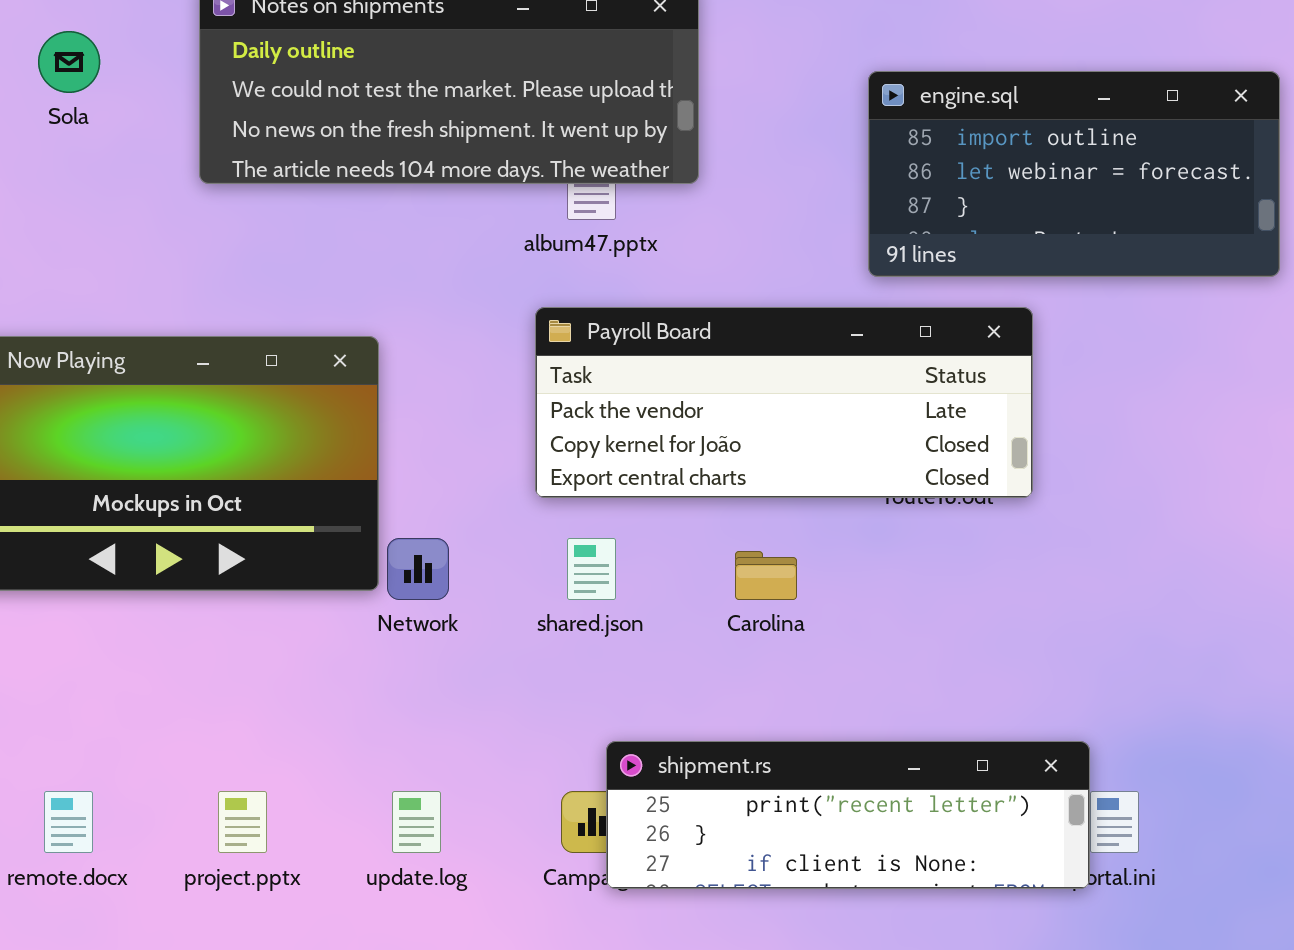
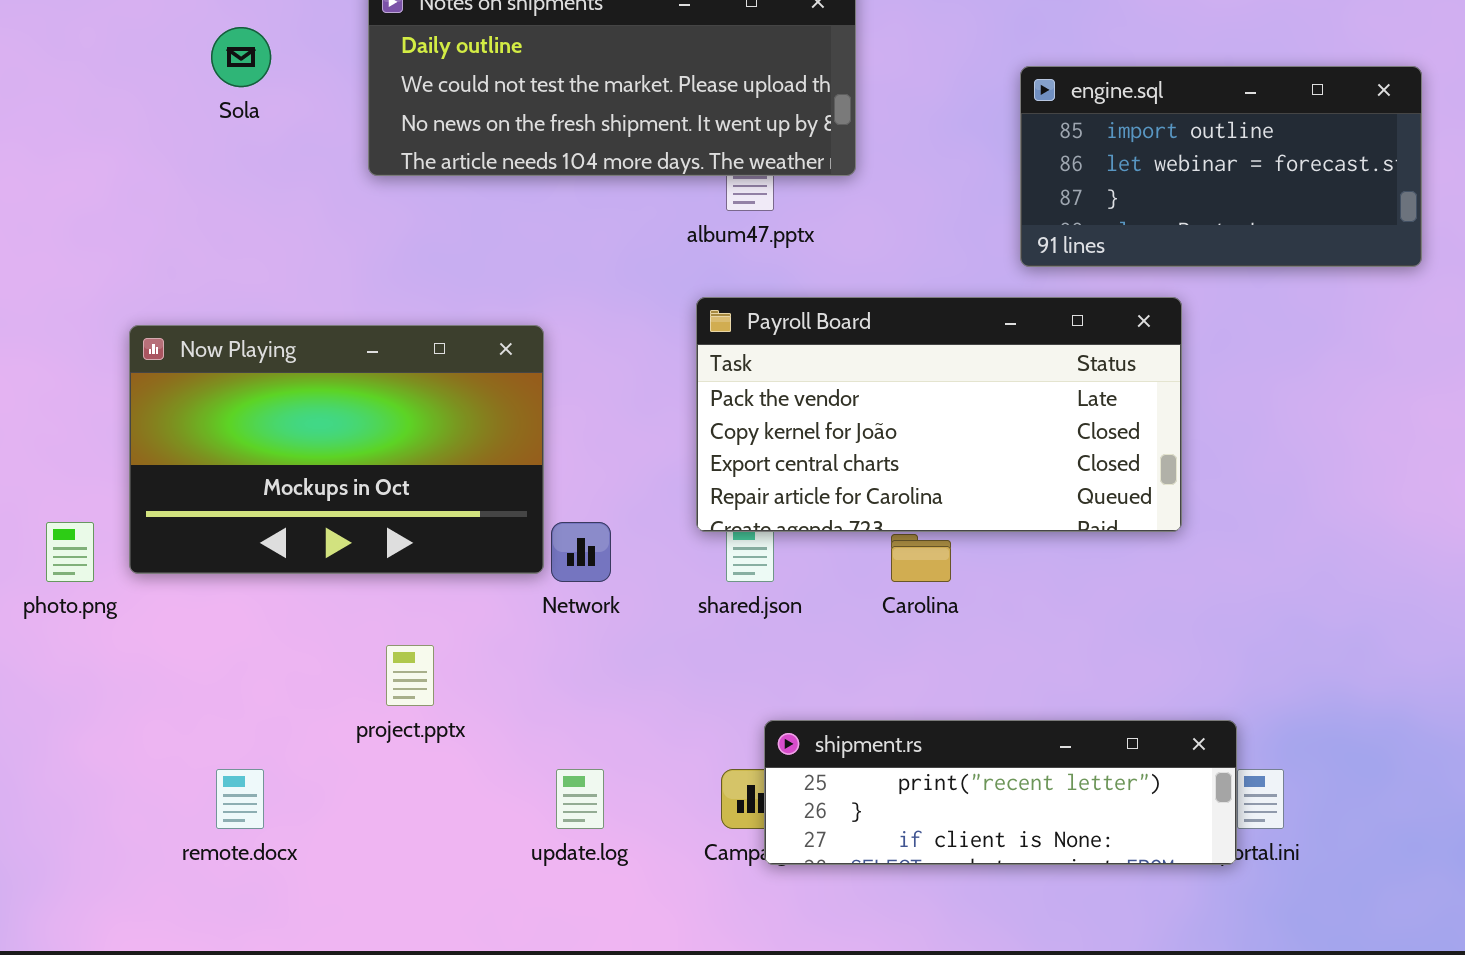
Payroll Board: [535,307,1033,498] -> [696,297,1182,532], resized
project.pptx: [218,791,267,853] -> [386,645,434,706], moved

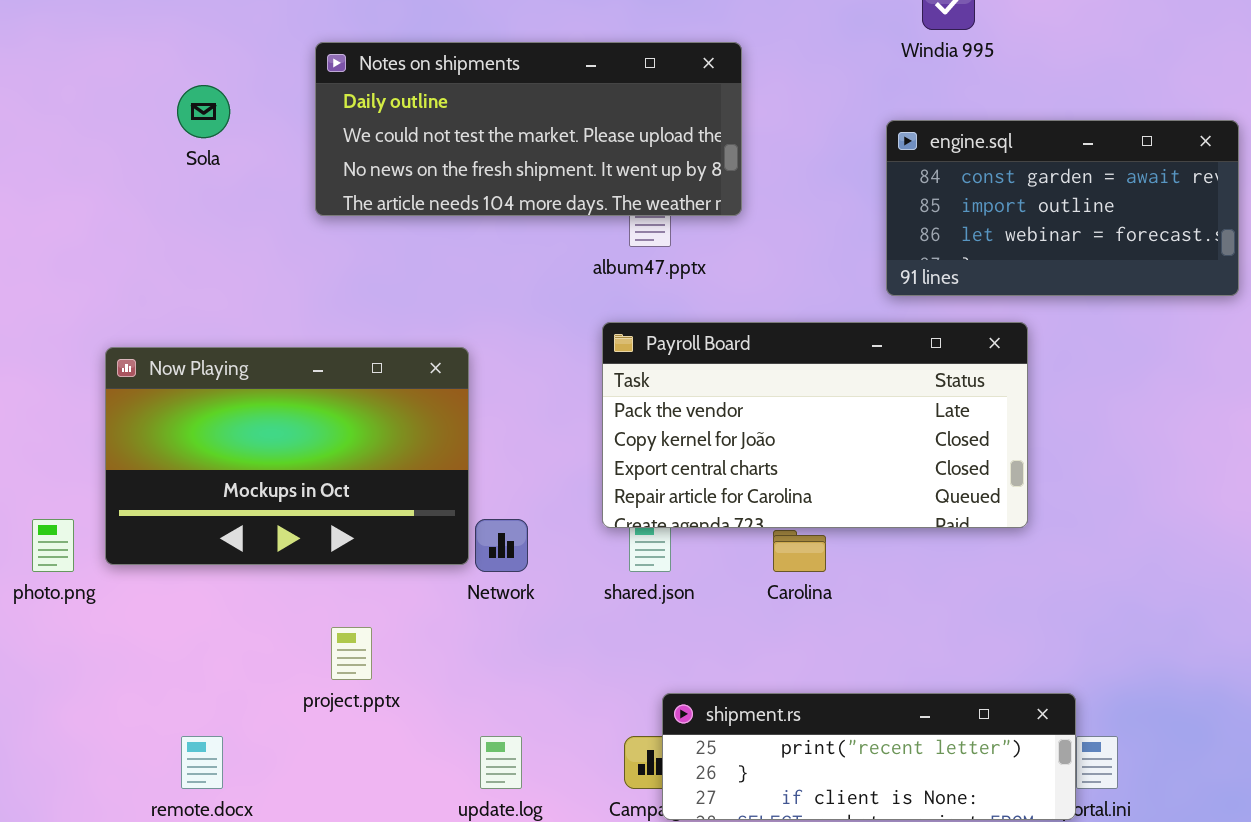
engine.sql: [1020,66,1422,267] -> [886,120,1239,296], scrolled up 1 row

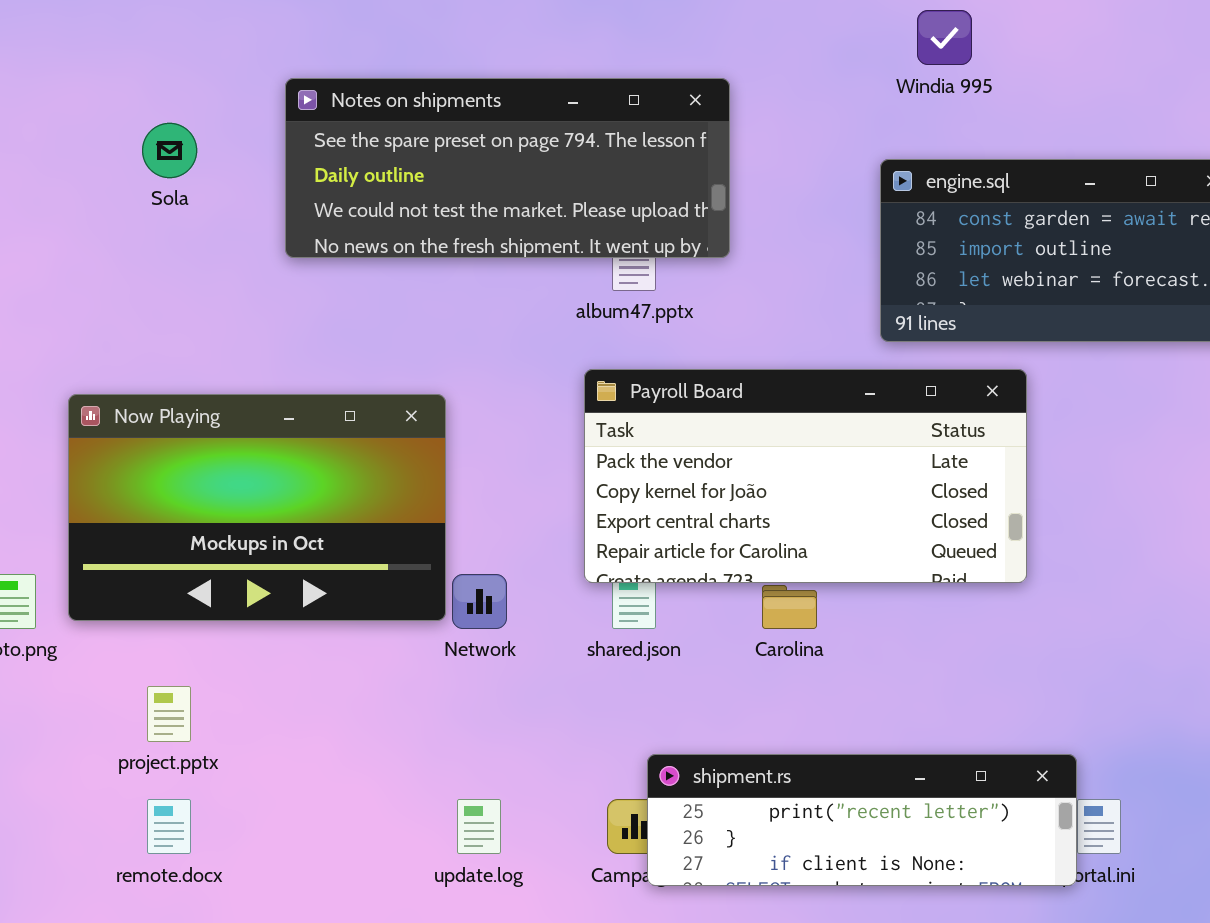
Notes on shipments: [315,42,742,216] -> [285,78,730,258], scrolled up 1 row
project.pptx: [331,627,372,680] -> [147,686,191,742], moved

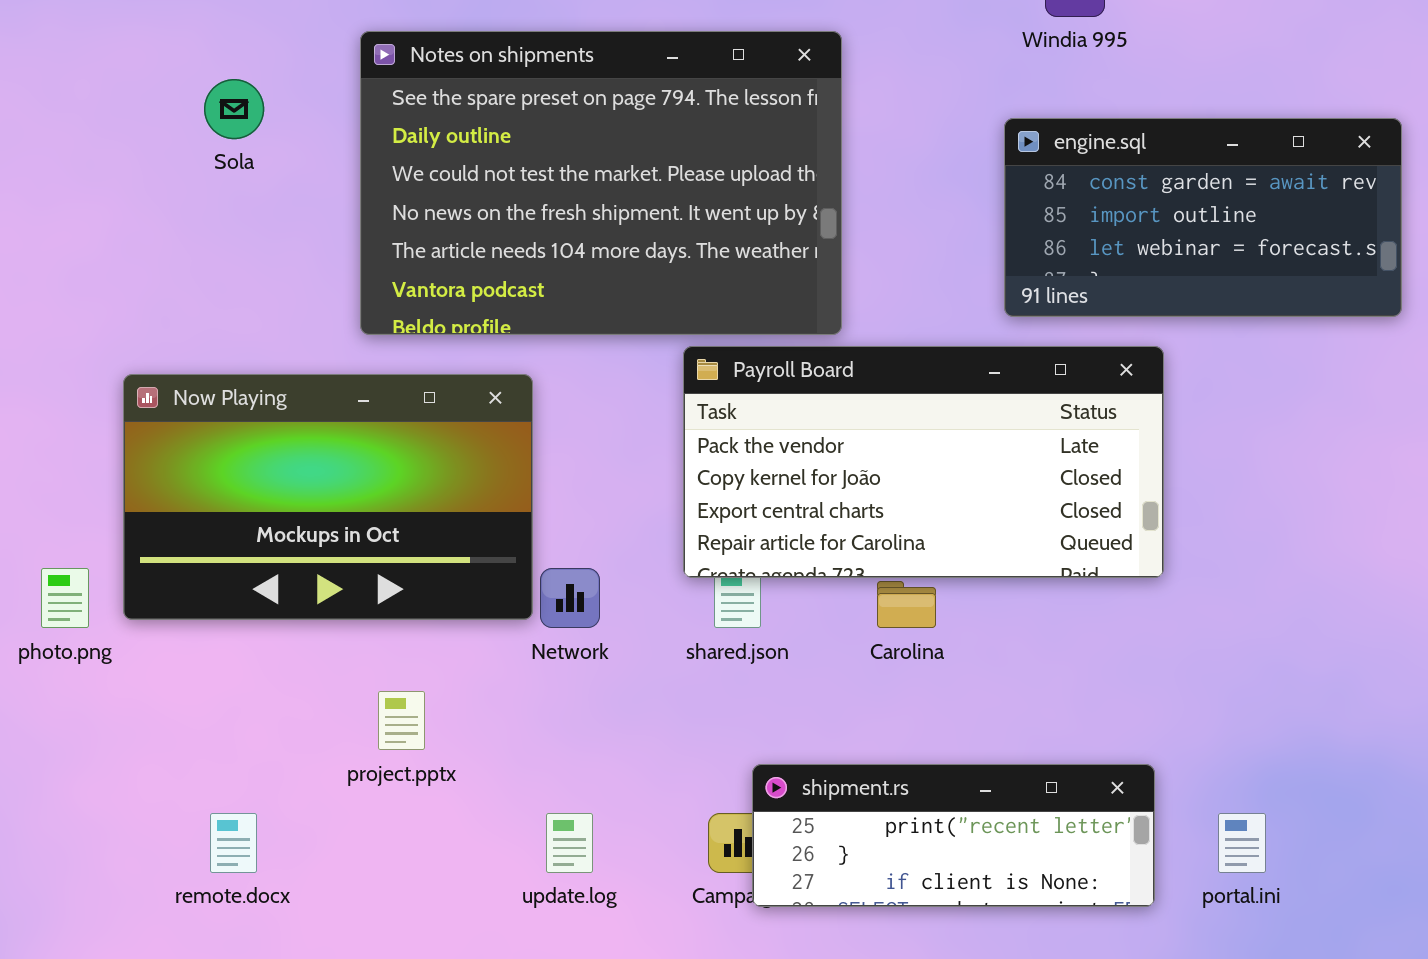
Notes on shipments: [285,78,730,258] -> [360,31,842,335], resized
project.pptx: [147,686,191,742] -> [378,691,425,750], moved
shipment.rs: [647,754,1077,886] -> [752,764,1155,907], resized

